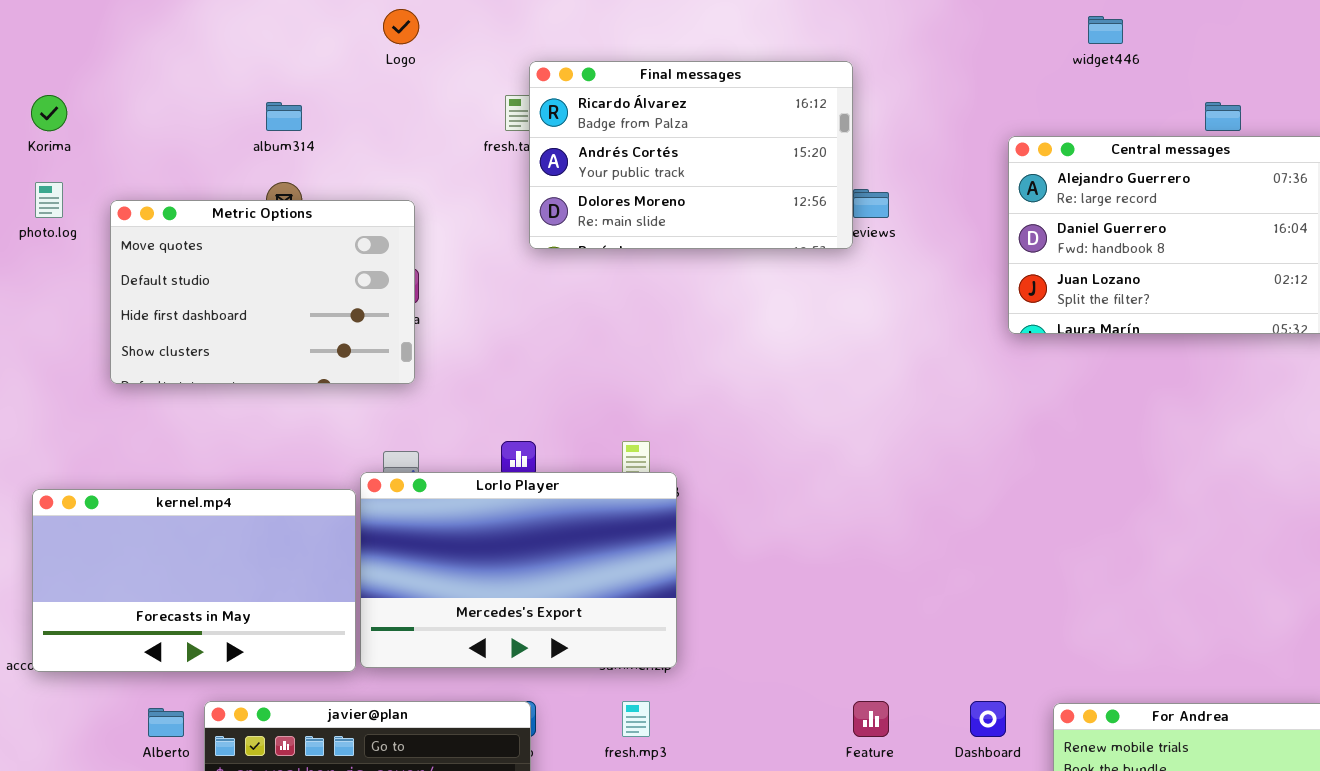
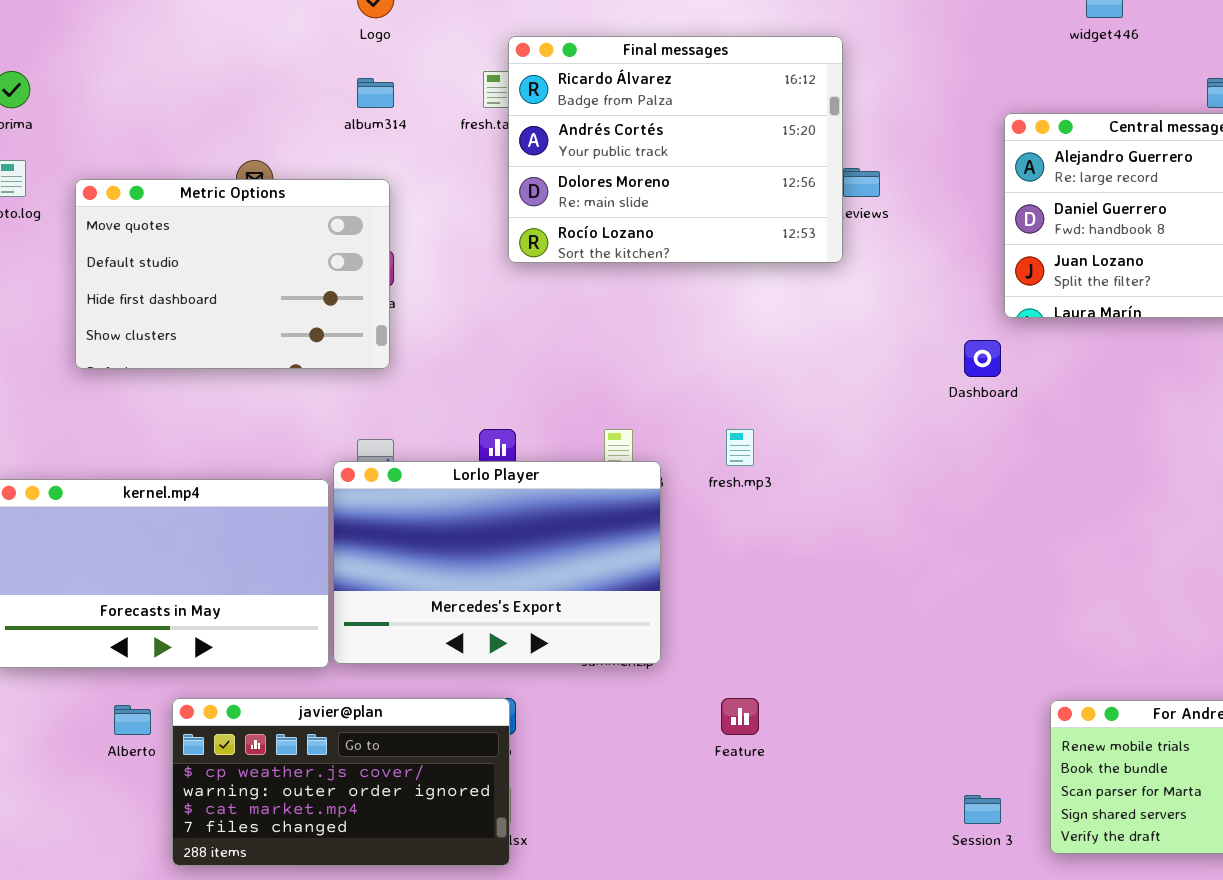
Final messages: [529,61,853,249] -> [508,36,843,263], resized
album314: [266,102,302,131] -> [357,78,394,108], moved
fresh.mp3: [622,701,650,737] -> [726,429,754,466], moved
Feature: [853,701,889,737] -> [721,698,759,735], moved
Dashboard: [970,701,1006,737] -> [964,340,1001,377], moved

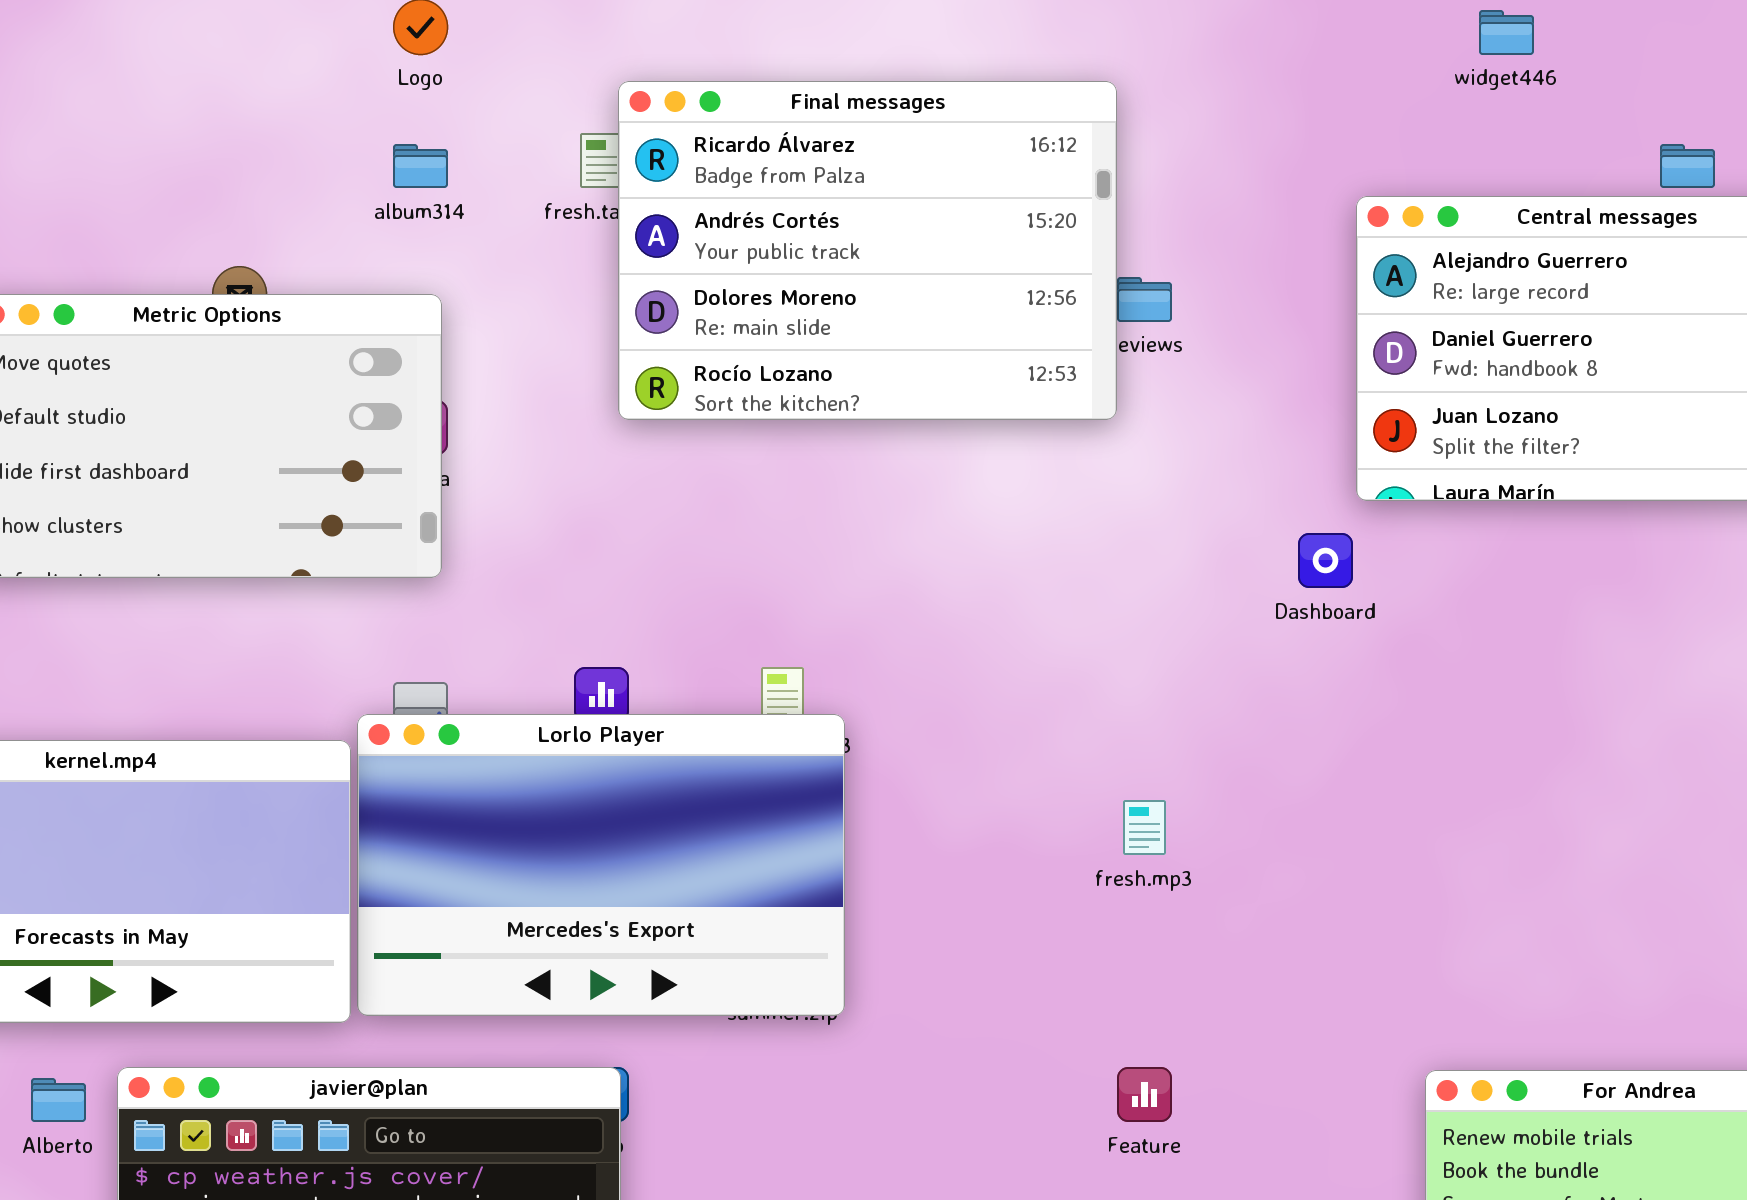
fresh.mp3: [726,429,754,466] -> [1123,800,1166,855], moved
Feature: [721,698,759,735] -> [1117,1067,1172,1122], moved

